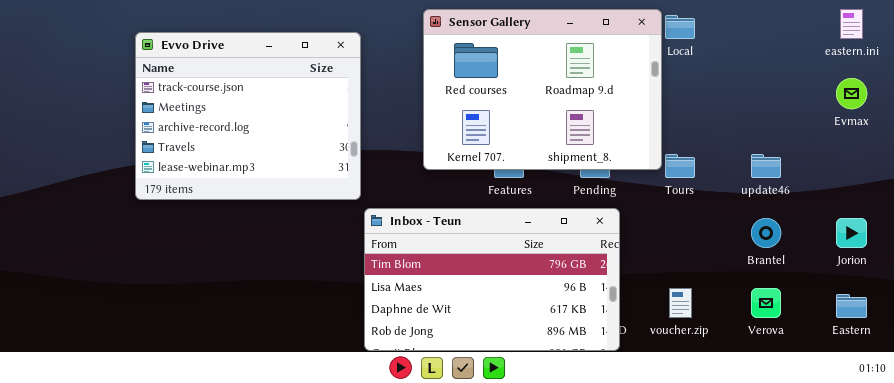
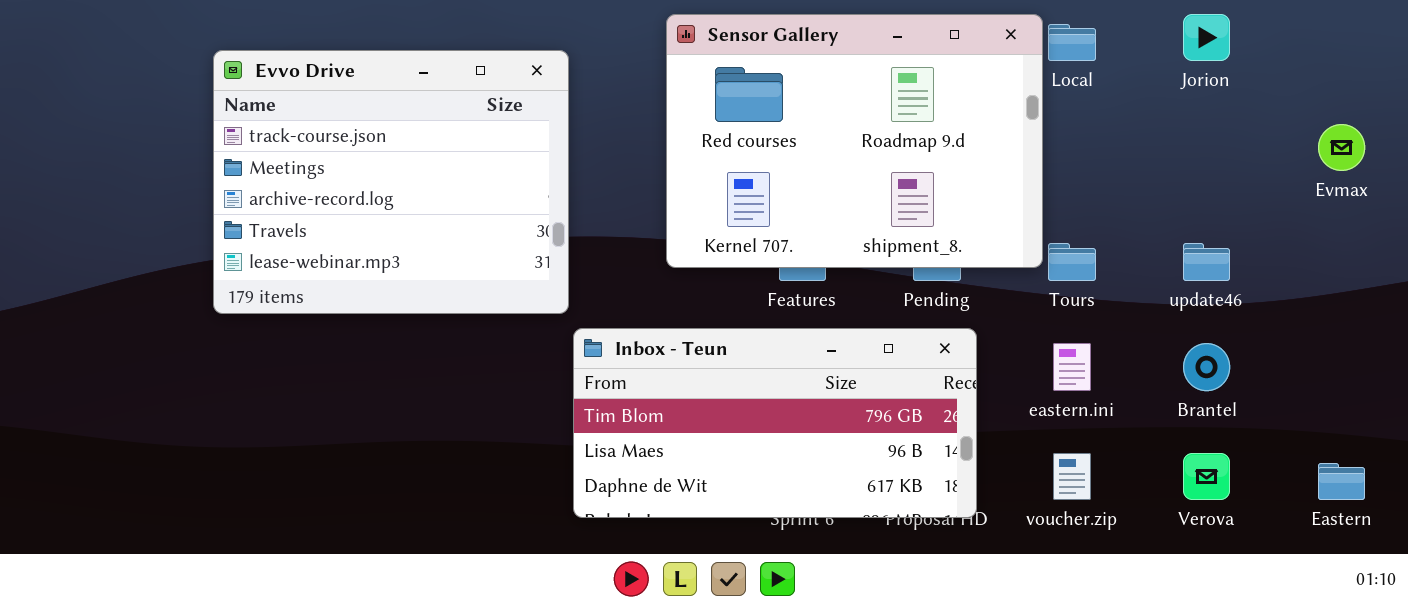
eastern.ini: [840,9,863,39] -> [1053,343,1091,391], moved
Inbox - Teun: [364,208,620,351] -> [573,328,977,518], resized
Jorion: [836,218,867,248] -> [1183,14,1230,61], moved

